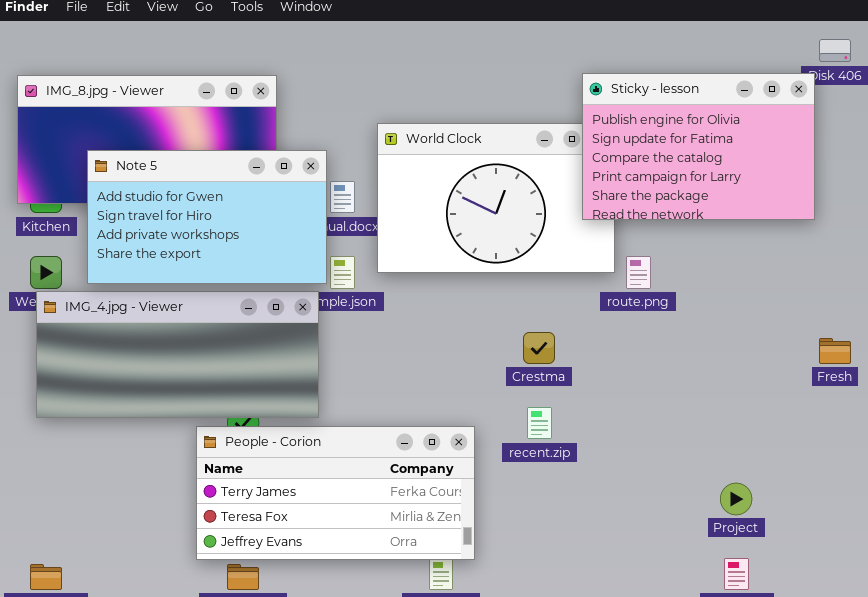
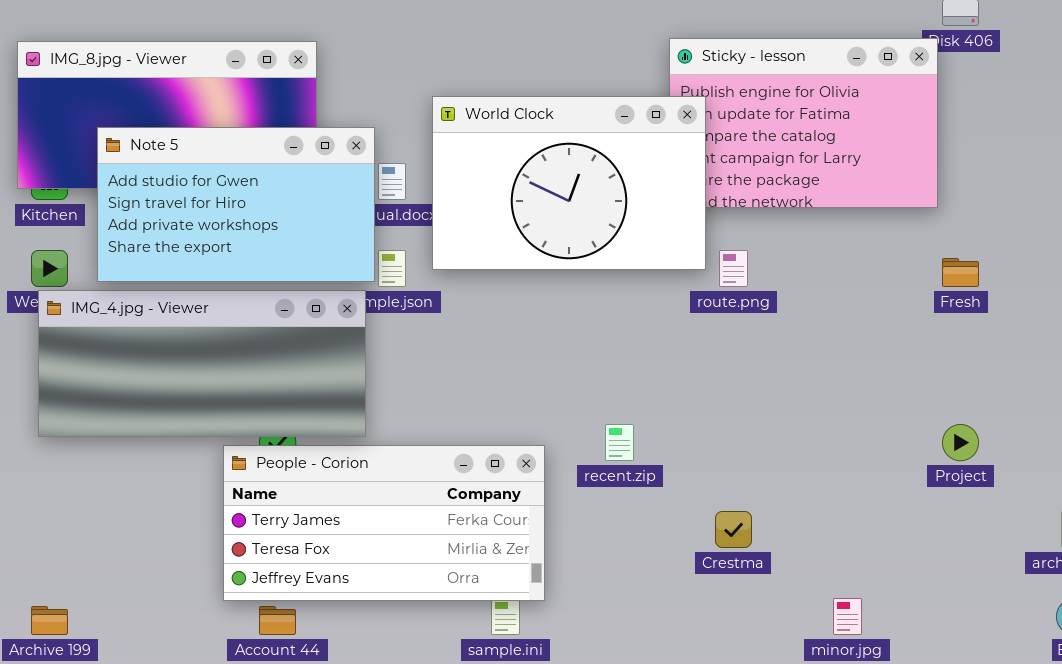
World Clock: [377,123,615,273] -> [432,96,706,270], raised
Crestma: [523,332,555,364] -> [715,511,752,548], moved
Fresh: [819,338,851,364] -> [942,258,979,287], moved
Project: [720,483,752,515] -> [942,424,979,461], moved

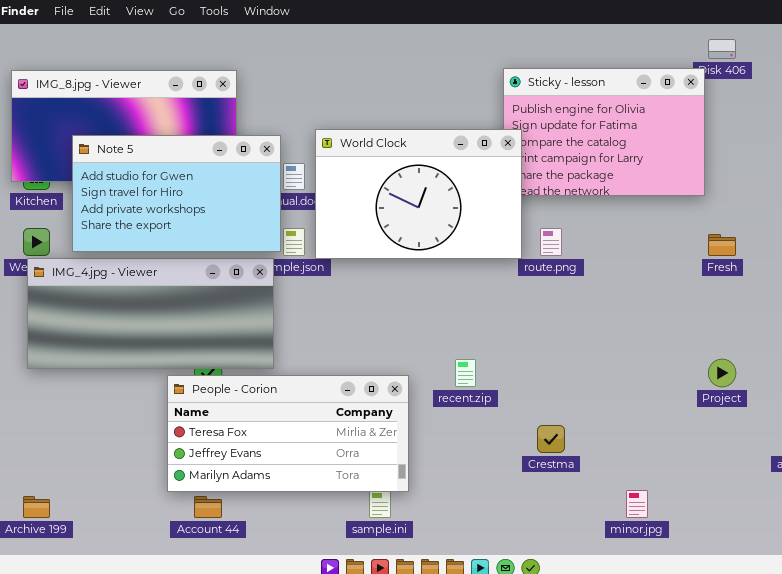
World Clock: [432,96,706,270] -> [315,129,522,259], moved
People - Corion: [223,445,545,601] -> [167,375,409,492], scrolled down 1 row

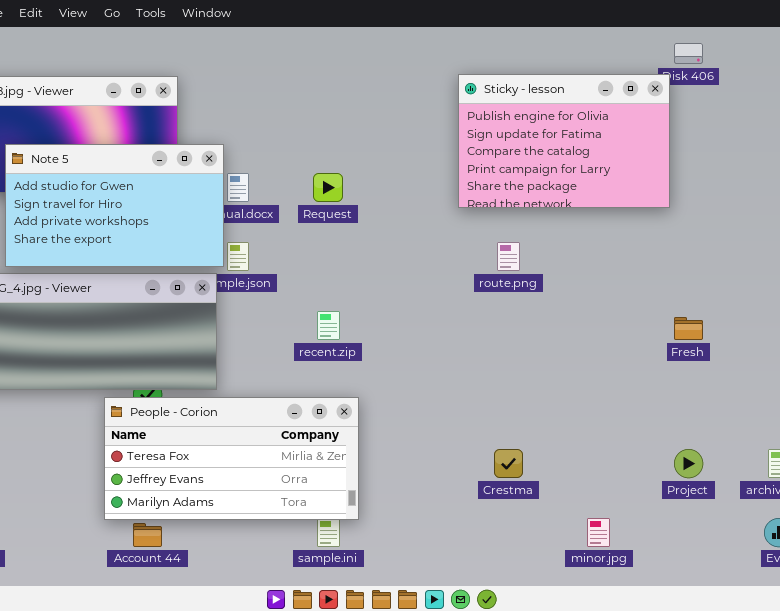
World Clock: [315,129,522,259] -> none, closed
Fresh: [708,234,736,256] -> [674,317,703,340], moved
recent.zip: [455,359,476,387] -> [317,311,340,340], moved
Project: [708,359,736,387] -> [674,449,703,478], moved

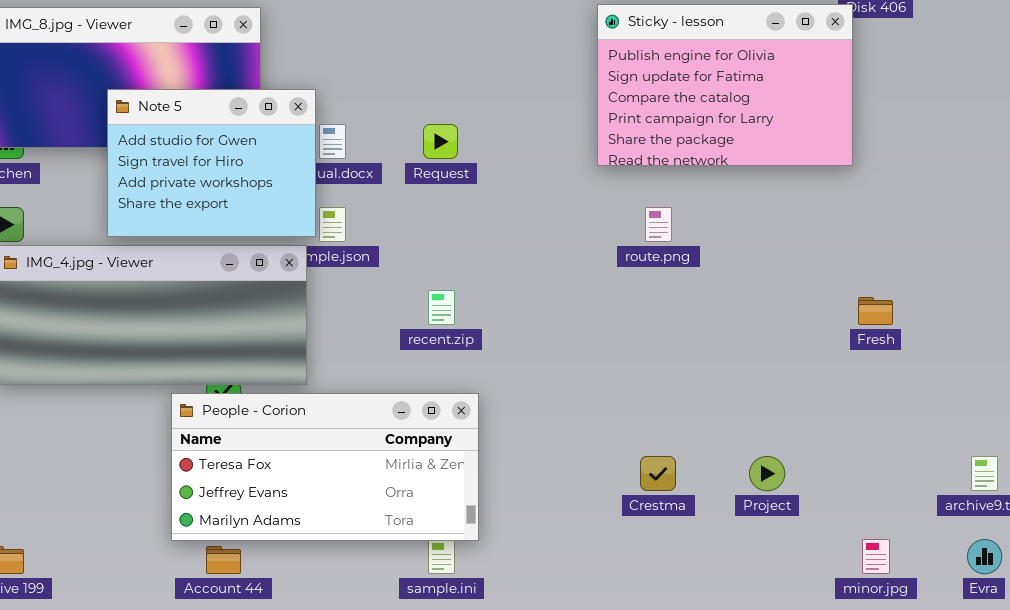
Note 5: [5,144,224,267] -> [107,89,316,237], resized
Project: [674,449,703,478] -> [749,456,785,491], moved
minor.jpg: [587,518,610,547] -> [862,539,890,574], moved

